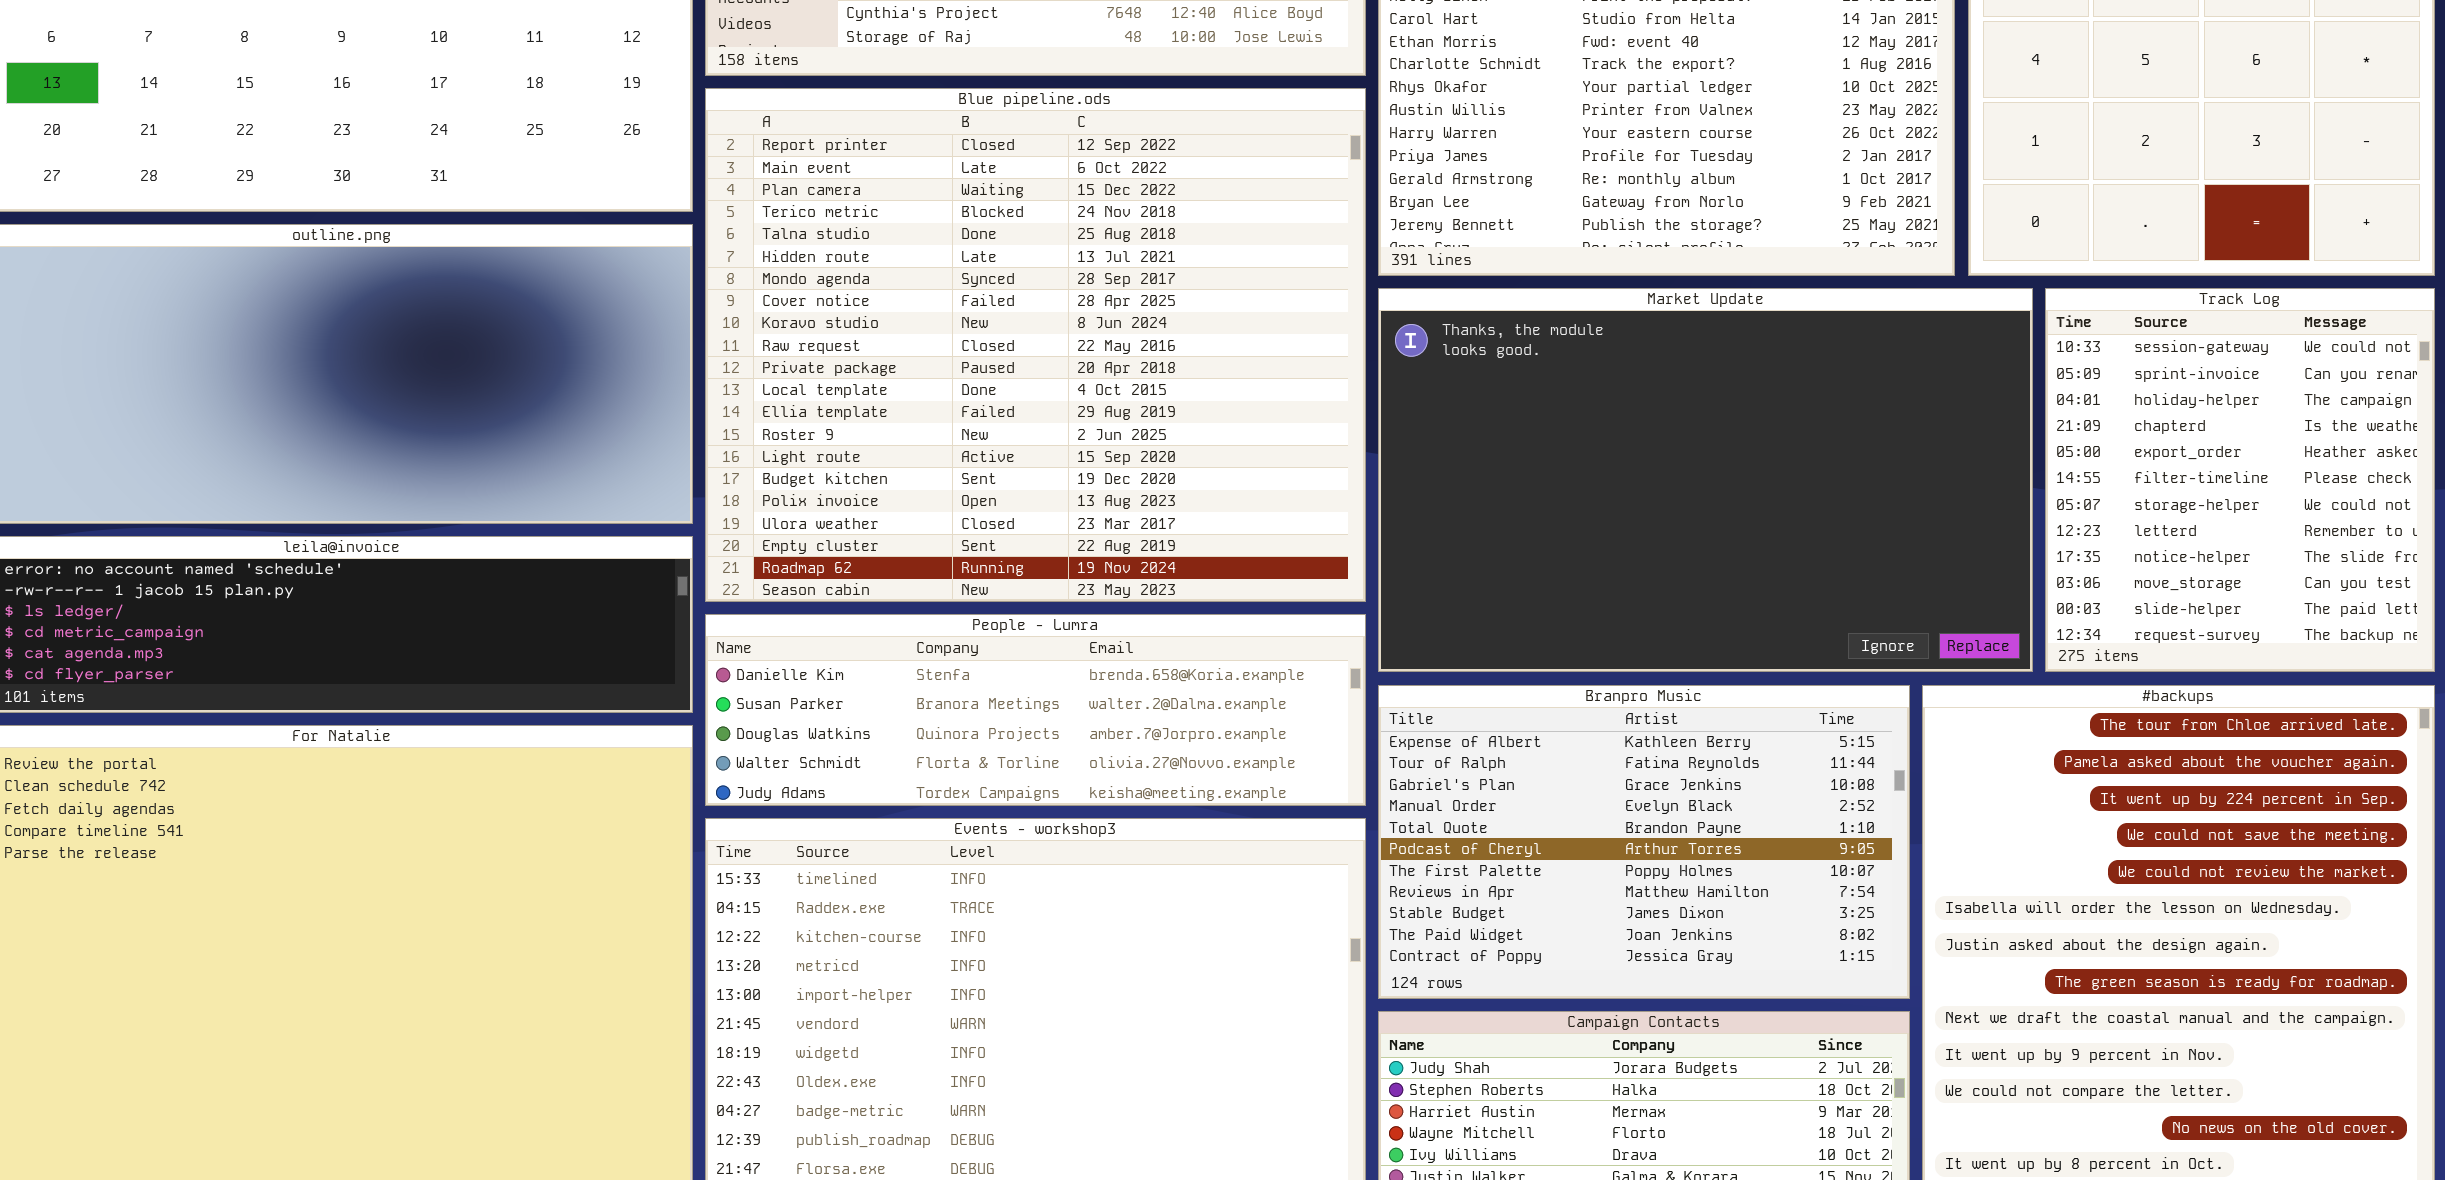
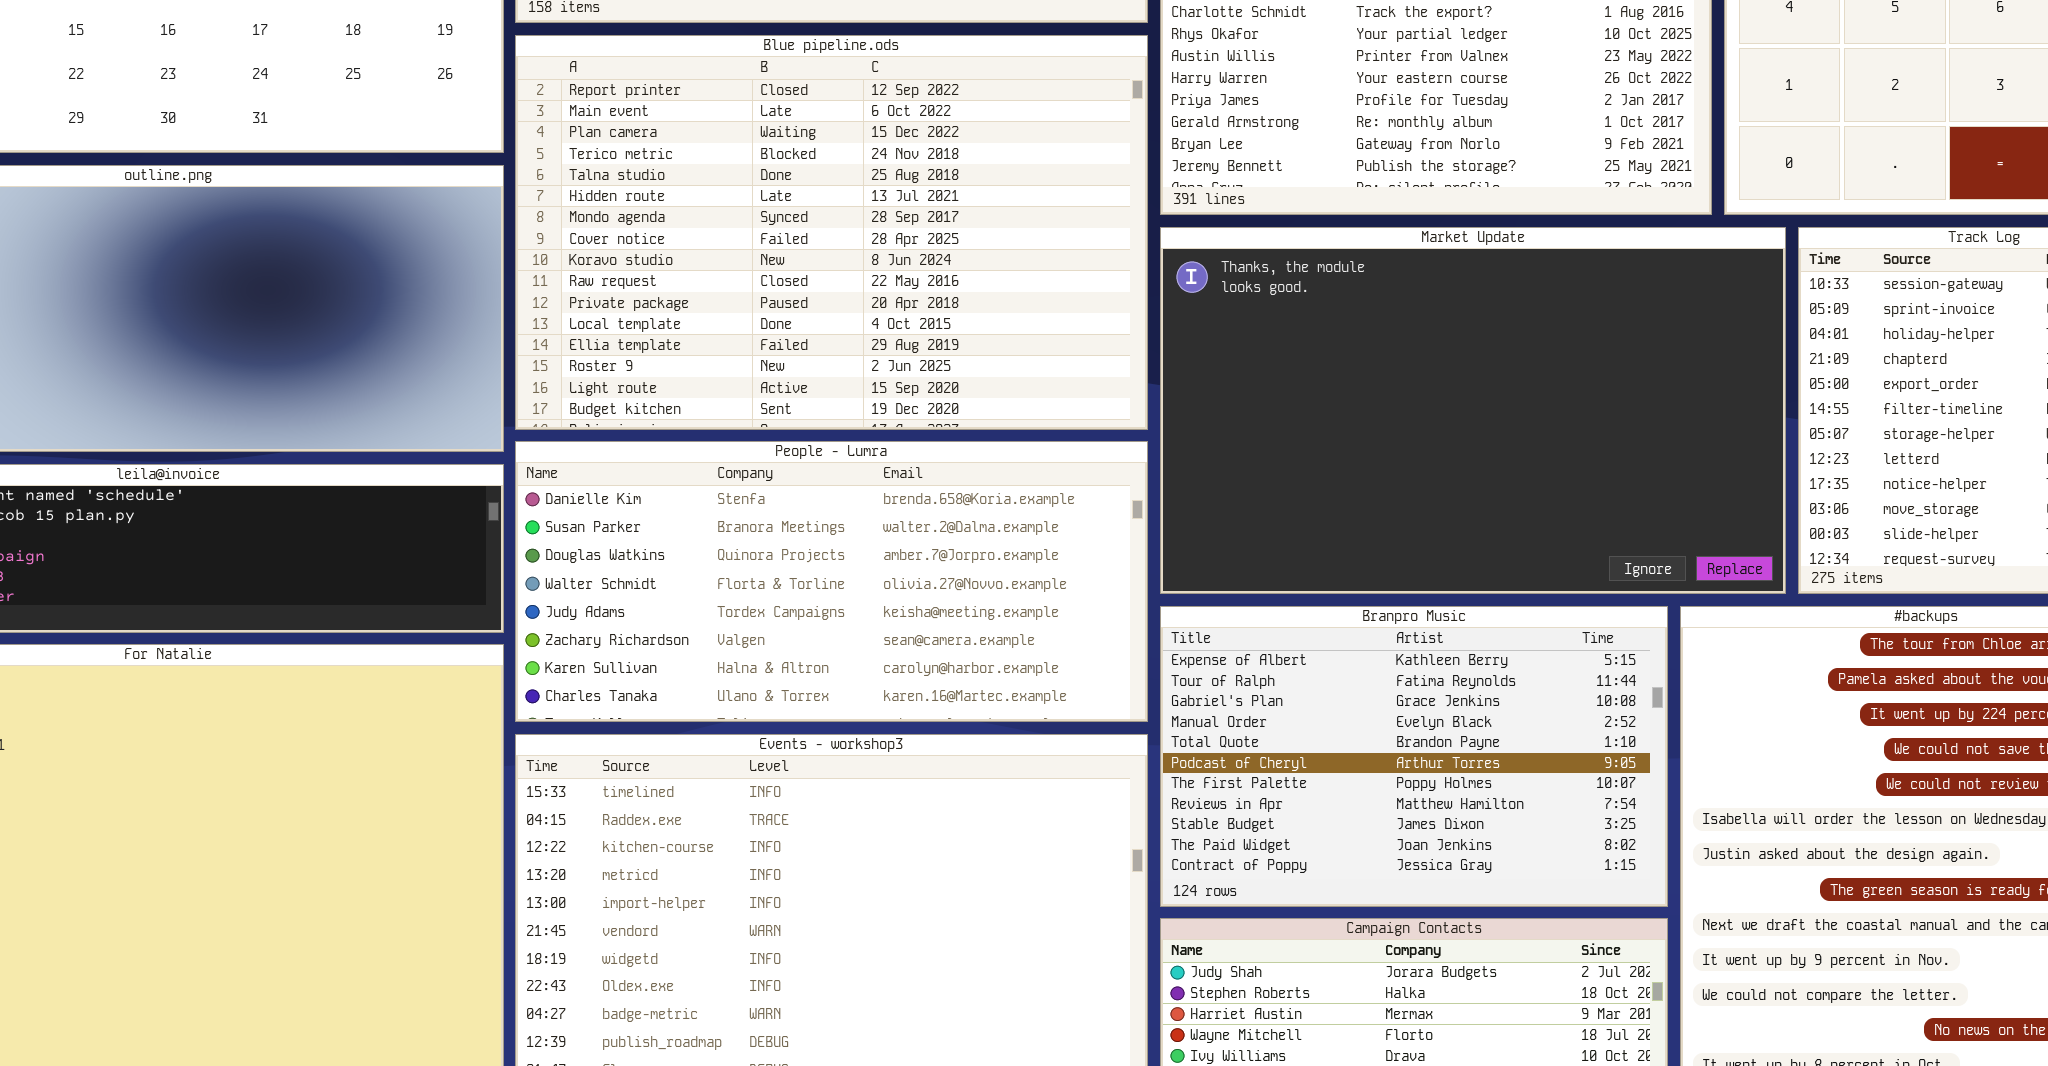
Blue pipeline.ods: [705,88,1366,602] -> [515,35,1148,430], resized
People - Lumra: [705,614,1366,806] -> [515,441,1148,722], resized

